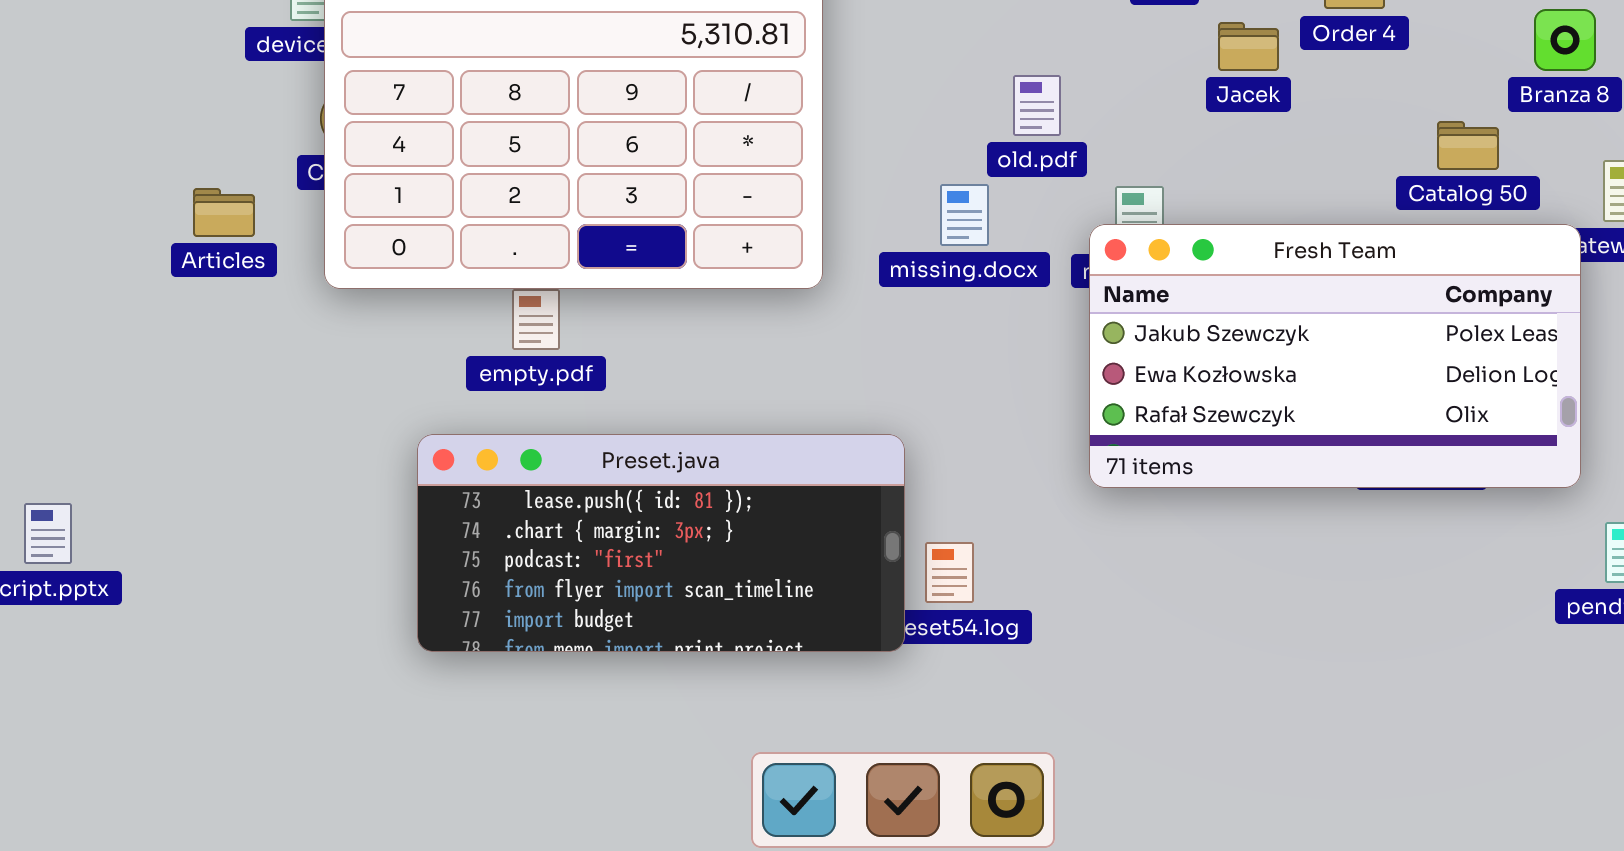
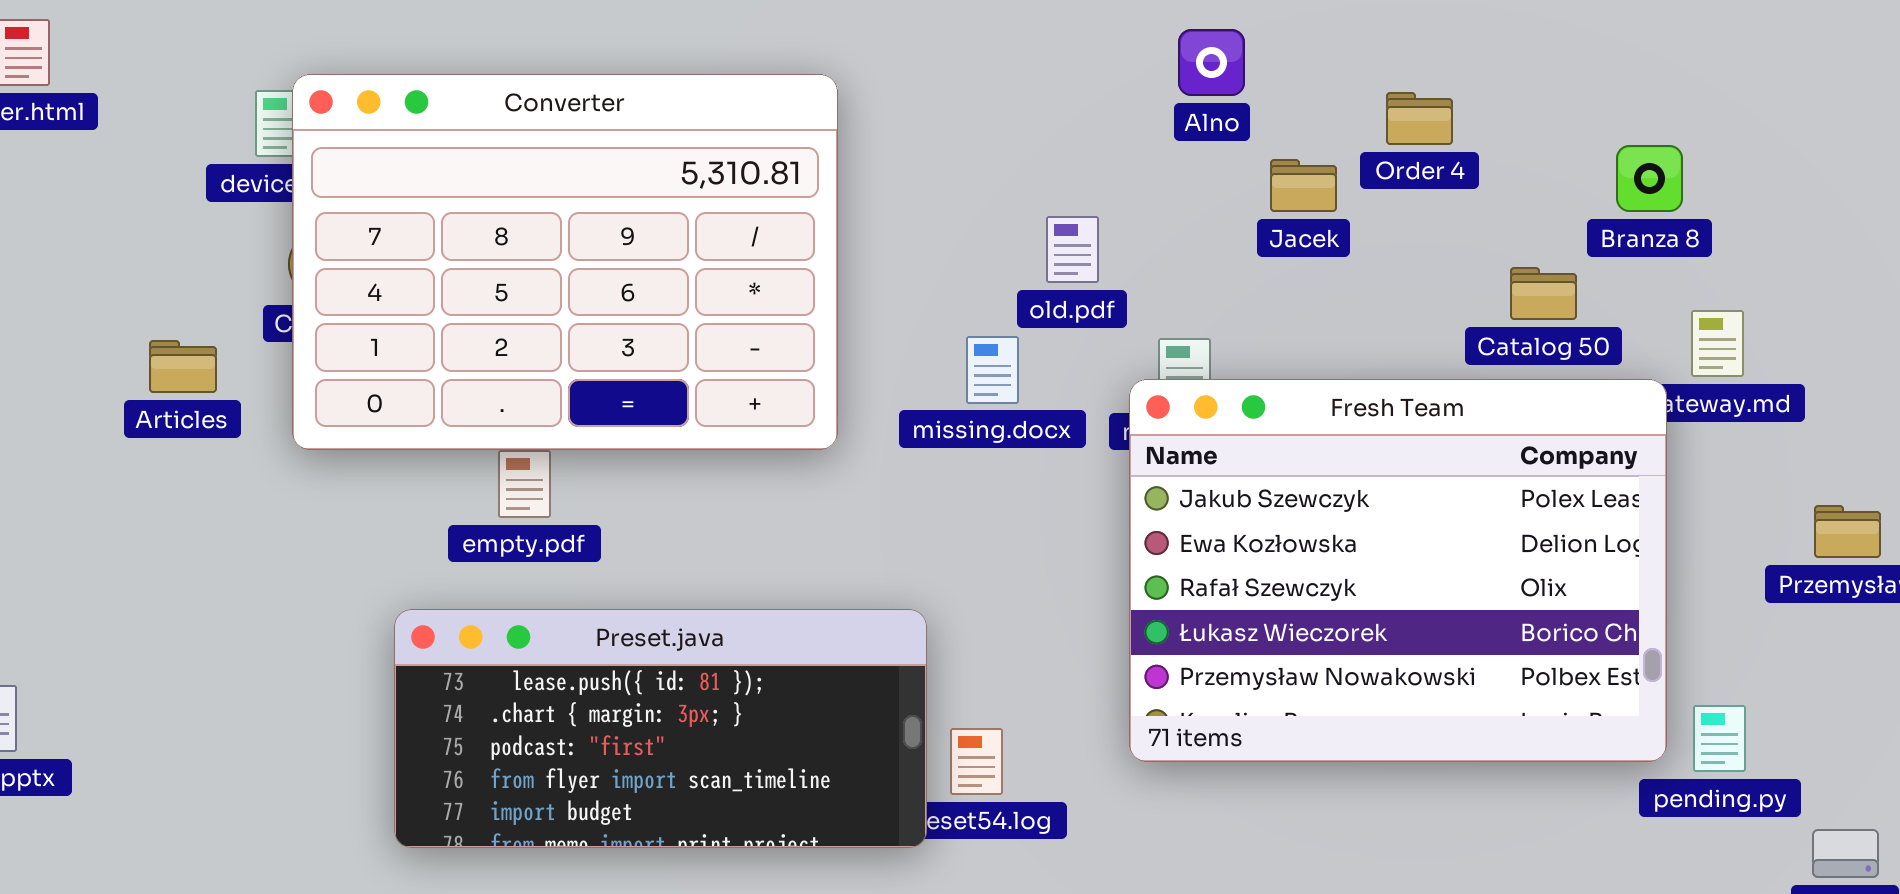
Fresh Team: [1089,224,1581,488] -> [1129,379,1667,762], resized

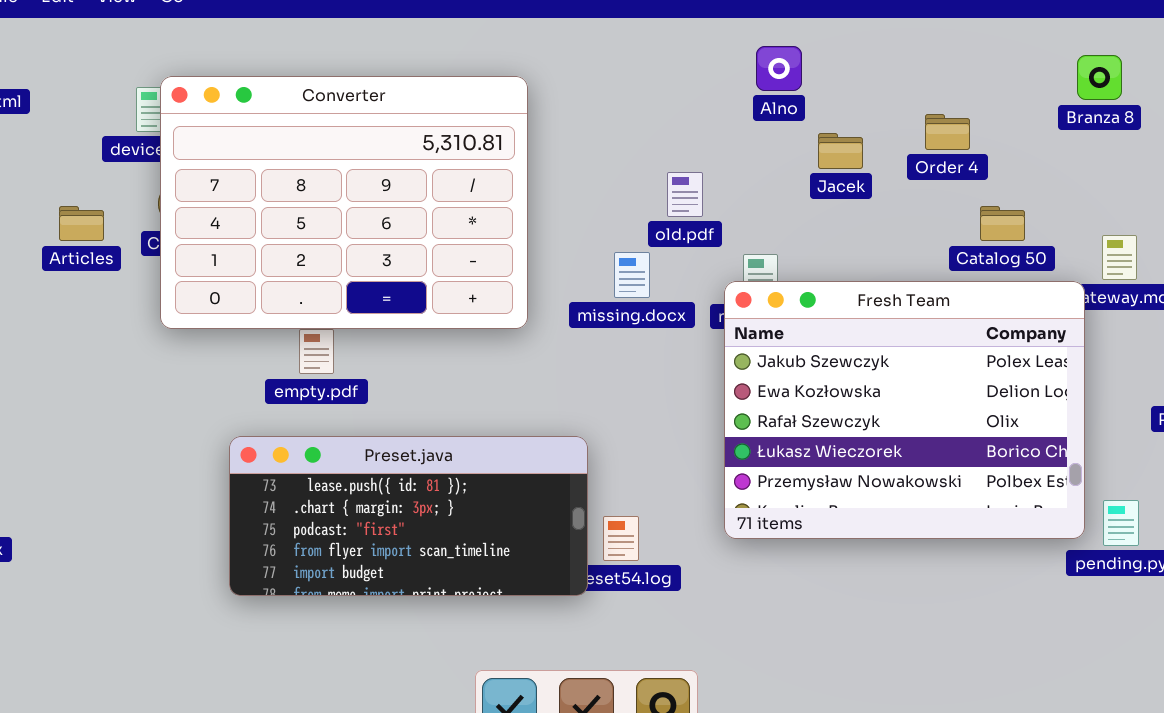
Order 4: [1386,92,1453,145] -> [925,114,970,150], moved
Branza 8: [1616,145,1683,212] -> [1077,55,1122,100], moved
Articles: [149,340,217,393] -> [59,206,104,241], moved

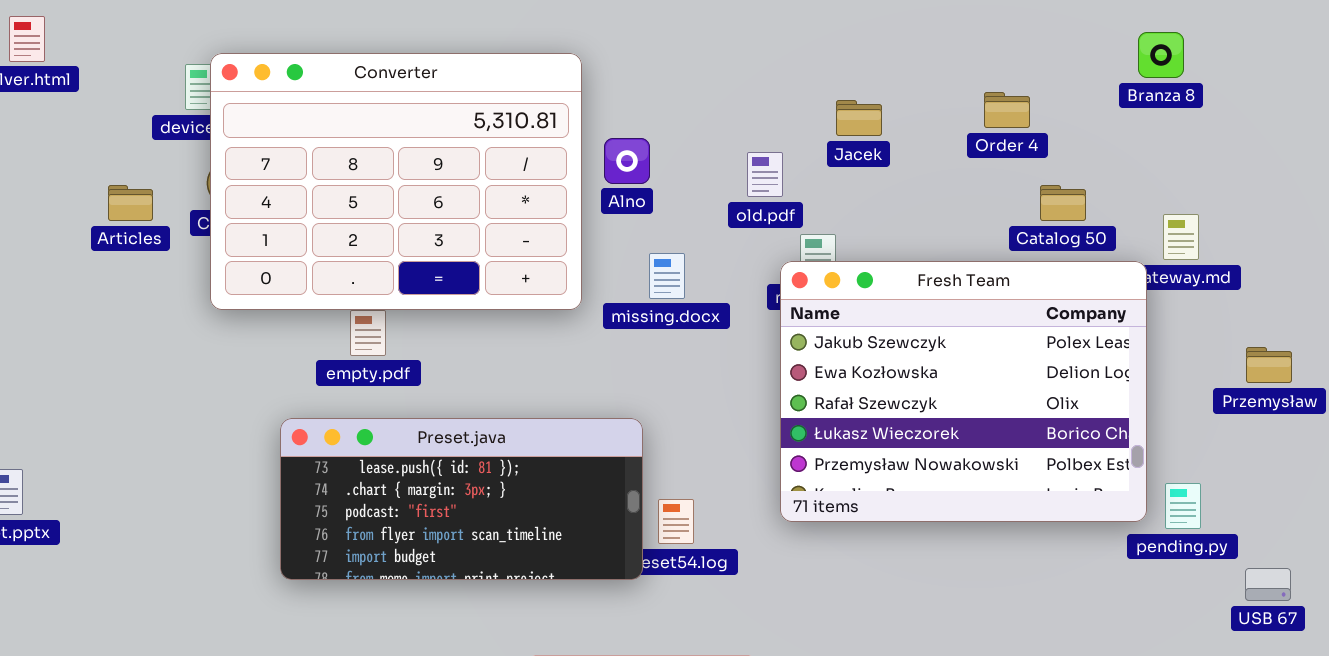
Alno: [756,46,802,91] -> [604,138,650,184], moved
Jacek: [818,133,863,169] -> [836,100,882,136], moved
old.pdf: [667,172,703,217] -> [747,152,783,197], moved
missing.docx: [614,252,650,298] -> [649,253,685,299], moved

